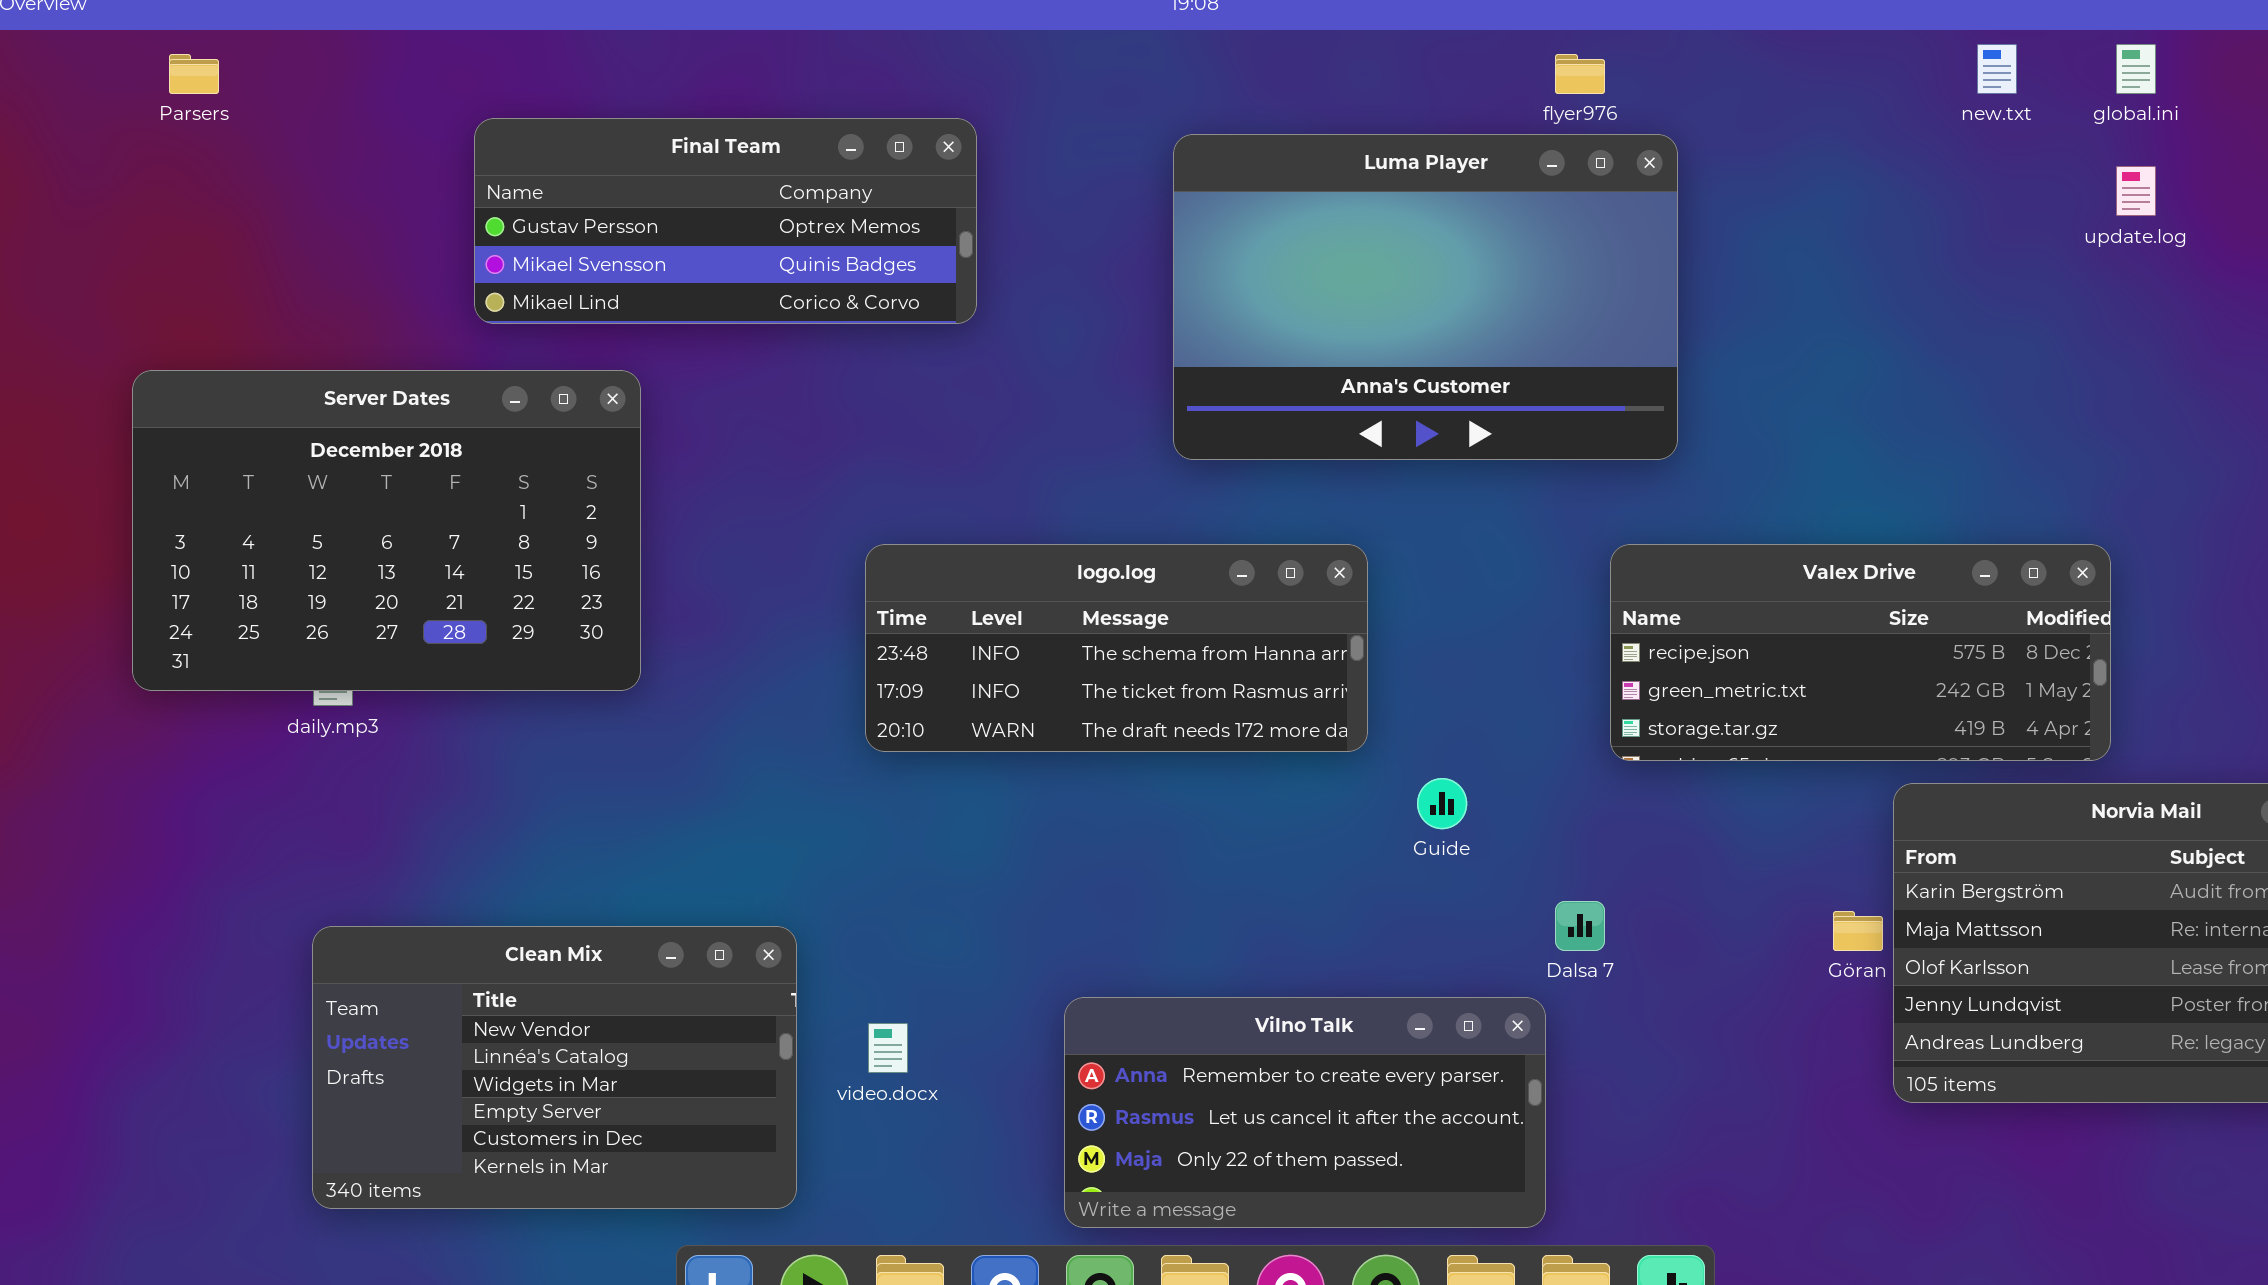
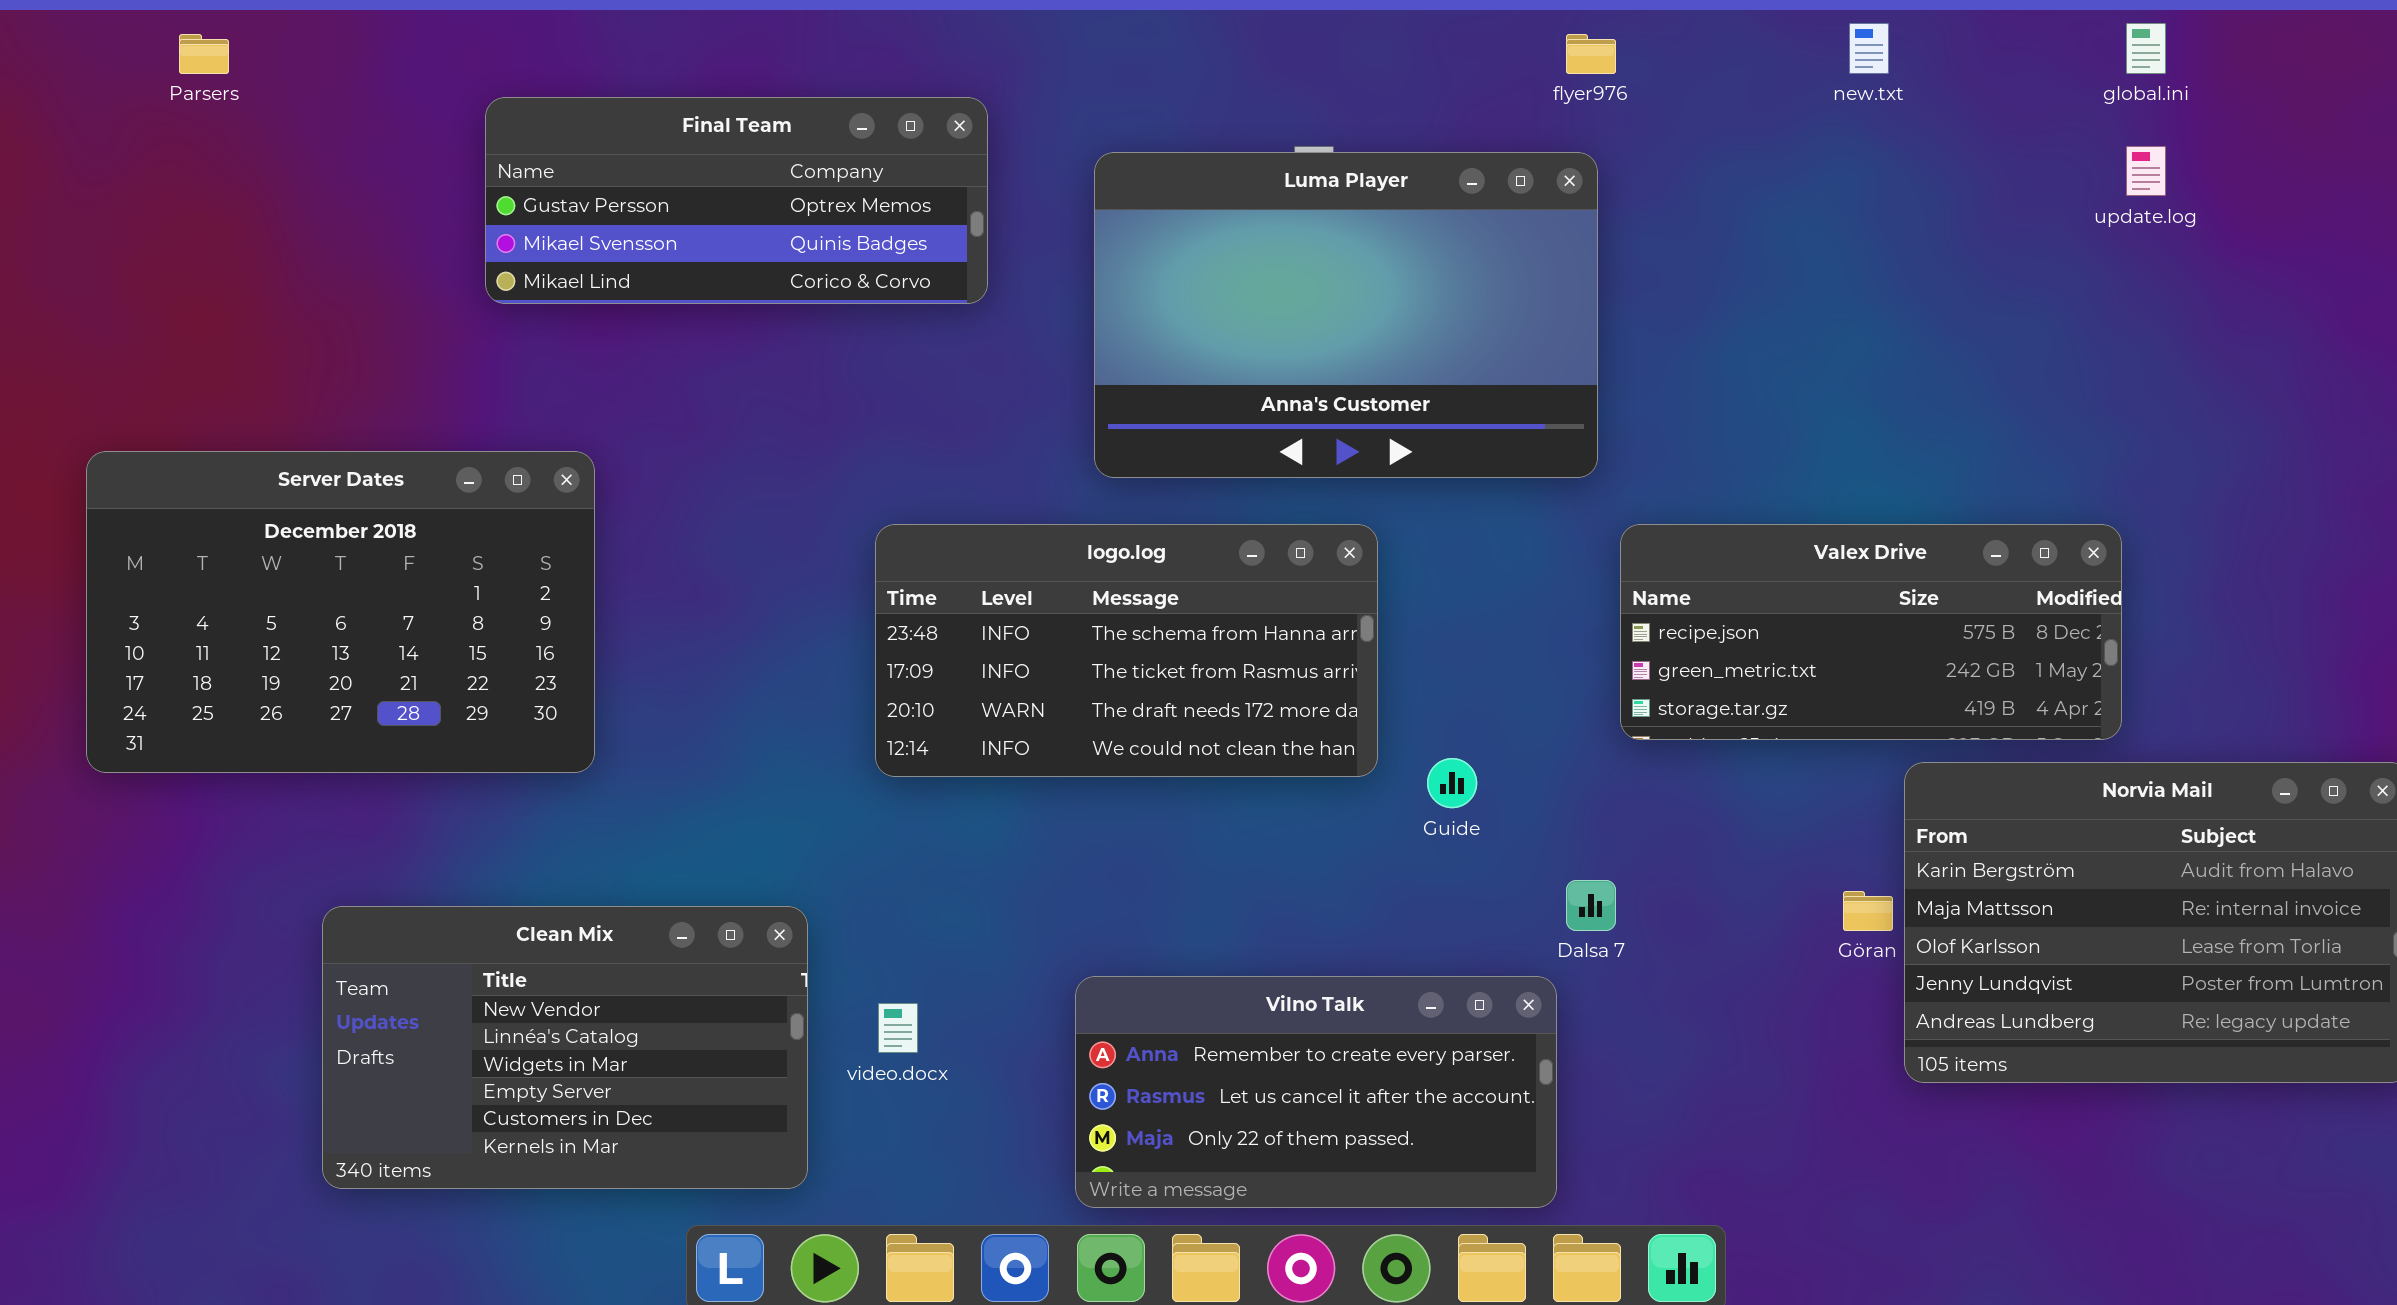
new.txt: [1977,44,2017,94] -> [1849,23,1889,74], moved
Luma Player: [1173,134,1678,460] -> [1094,152,1598,478], moved
Server Dates: [132,370,641,691] -> [86,451,595,773], moved
logo.log: [865,544,1368,752] -> [875,524,1378,777], resized

